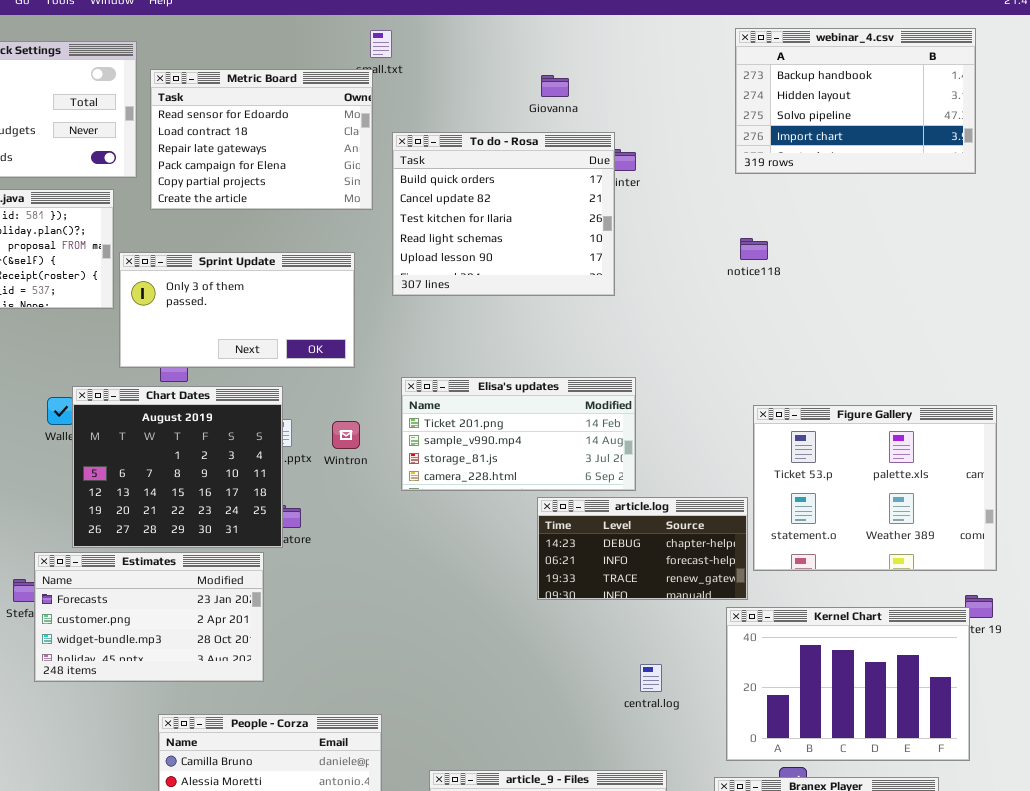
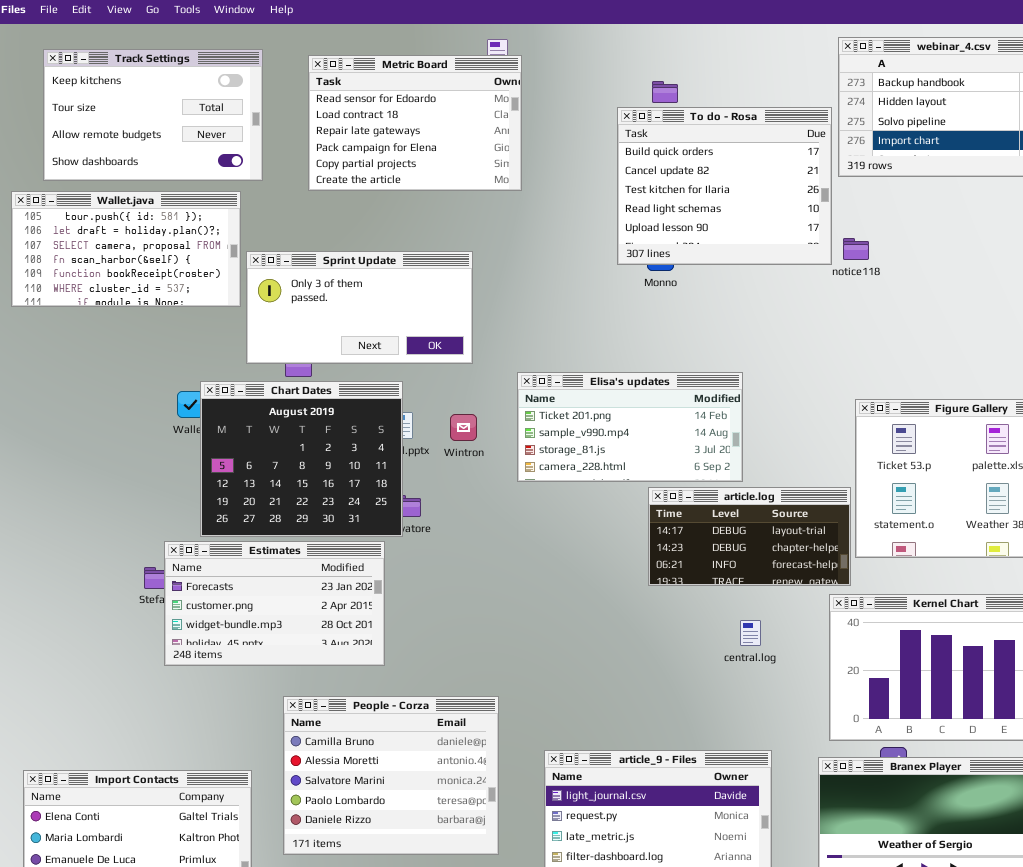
Metric Board: [150,69,373,210] -> [308,55,522,191], moved
To do - Rosa: [392,132,615,296] -> [617,107,832,265], moved
article.log: [537,497,748,600] -> [648,487,851,586], scrolled up 1 row
central.log: [640,664,662,692] -> [740,620,761,646], moved

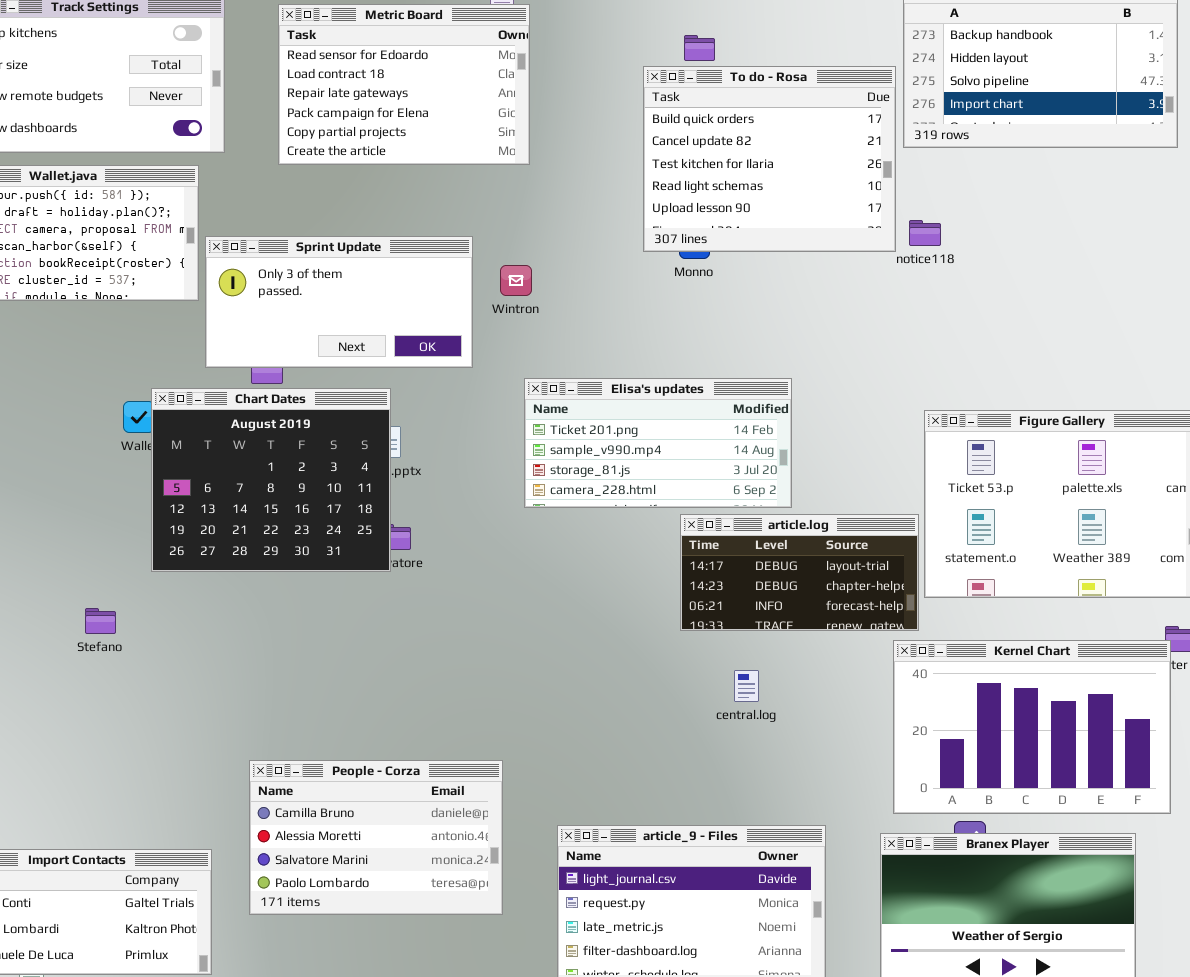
Wintron: [450,414,477,441] -> [500,265,532,296], moved
Estimates: [164,541,385,666] -> none, closed
central.log: [740,620,761,646] -> [734,670,759,702], moved
People - Corza: [283,696,499,855] -> [249,760,503,915], resized

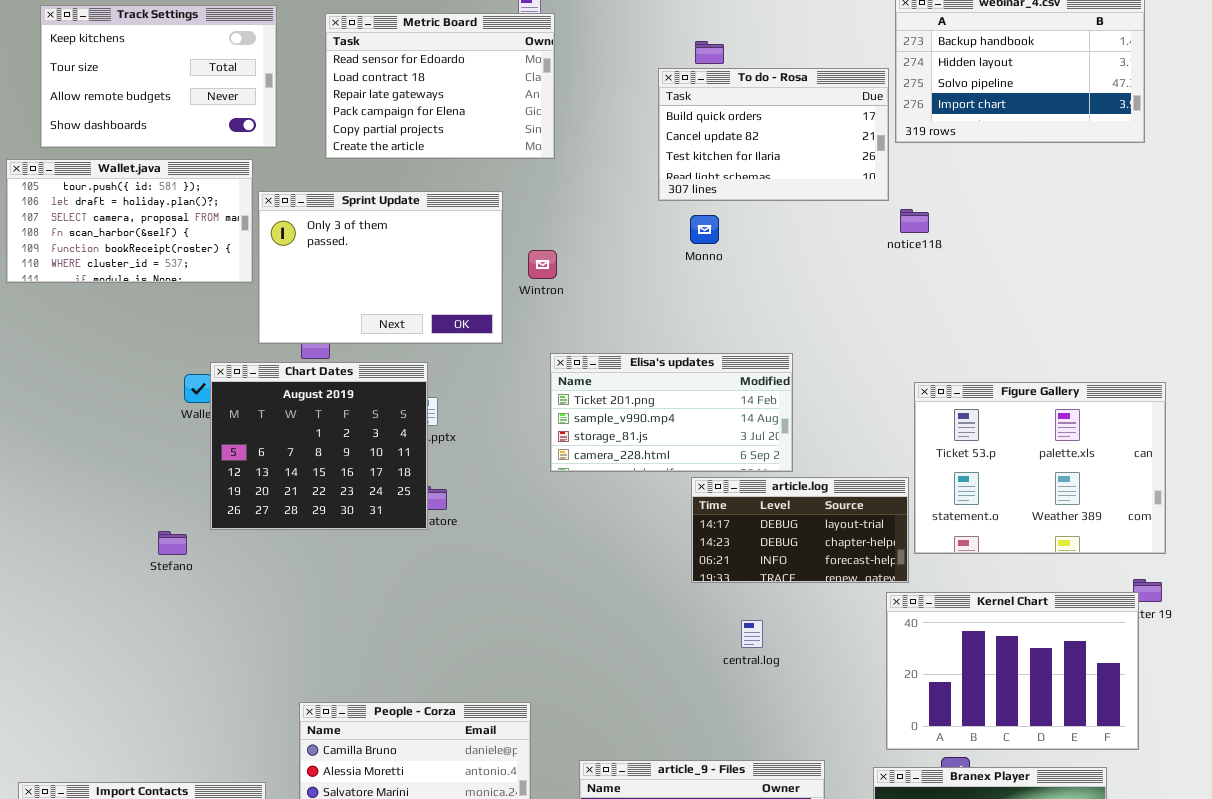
To do - Rosa: [643,66,896,252] -> [658,68,889,201], resized
Sprint Update: [205,236,473,368] -> [258,191,503,344], resized
Stefano: [85,608,116,634] -> [158,531,187,555], moved

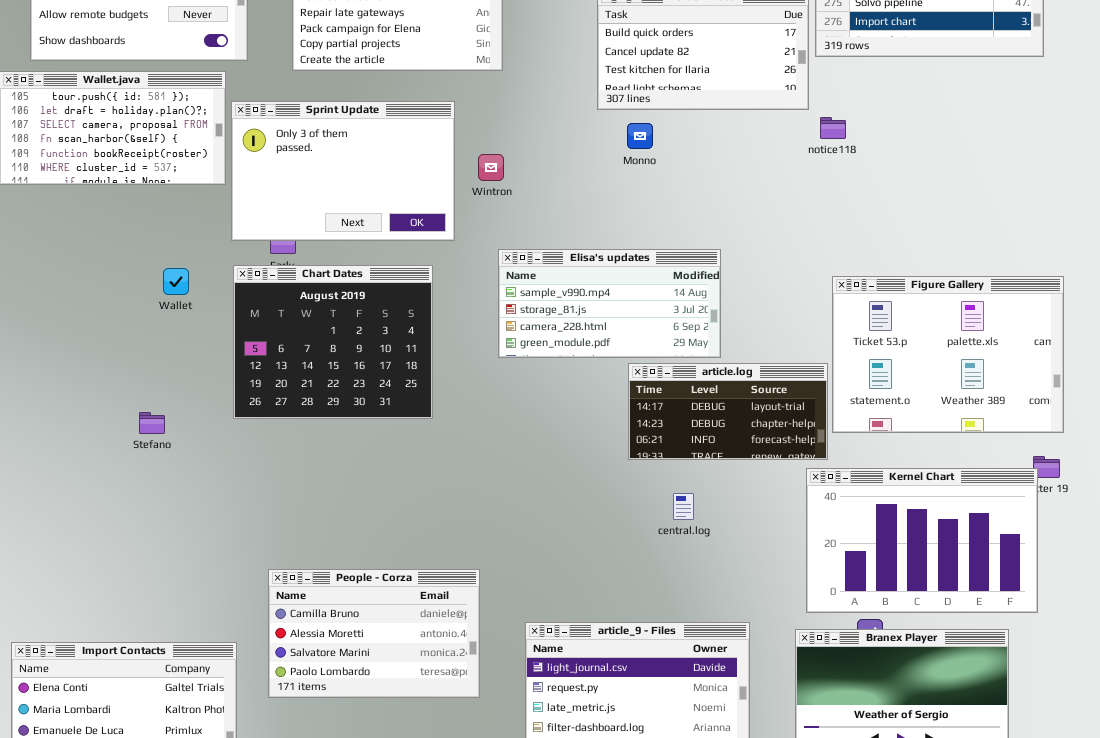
Elisa's updates: [550,353,793,472] -> [498,249,721,358], scrolled down 1 row
Chart Dates: [210,362,428,530] -> [233,265,433,419], moved

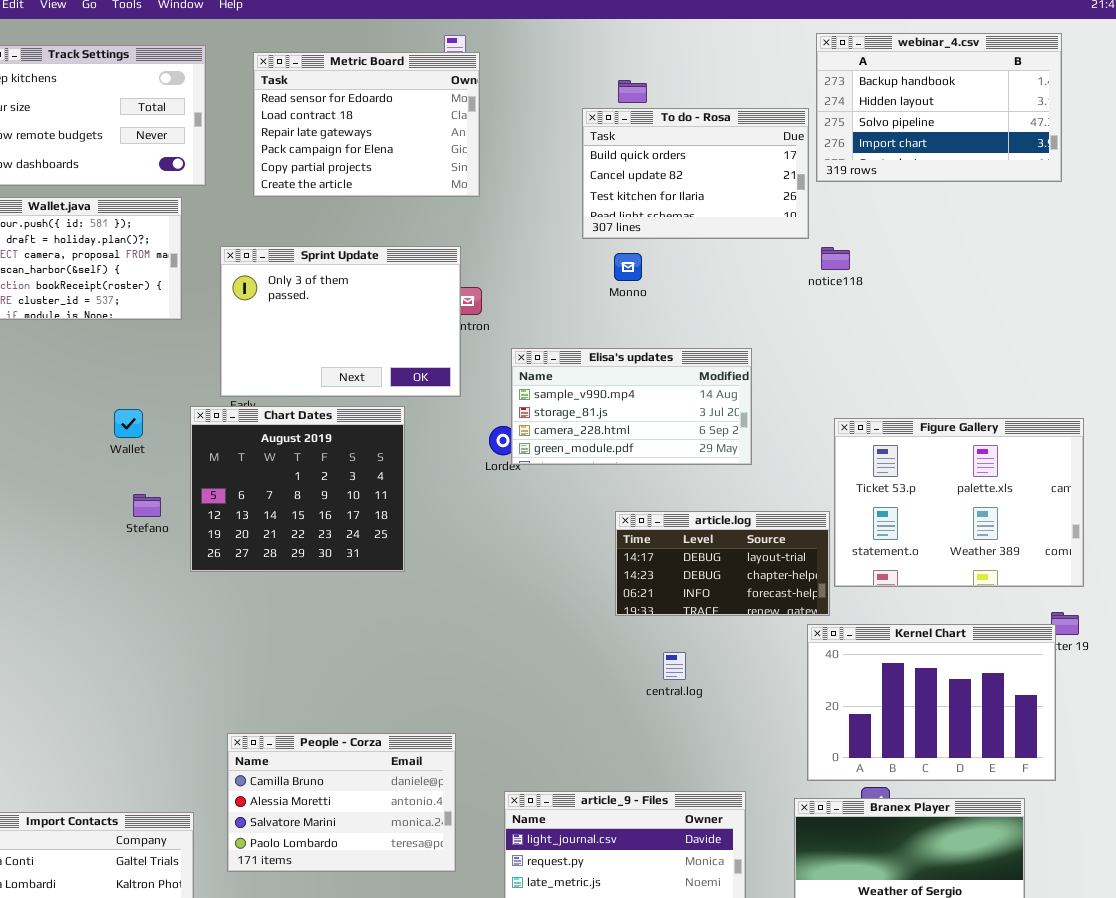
Sprint Update: [231,101,455,241] -> [220,246,461,397], moved
Elisa's updates: [498,249,721,358] -> [511,348,752,465], moved
Stefano: [139,412,165,434] -> [133,494,161,517], moved

